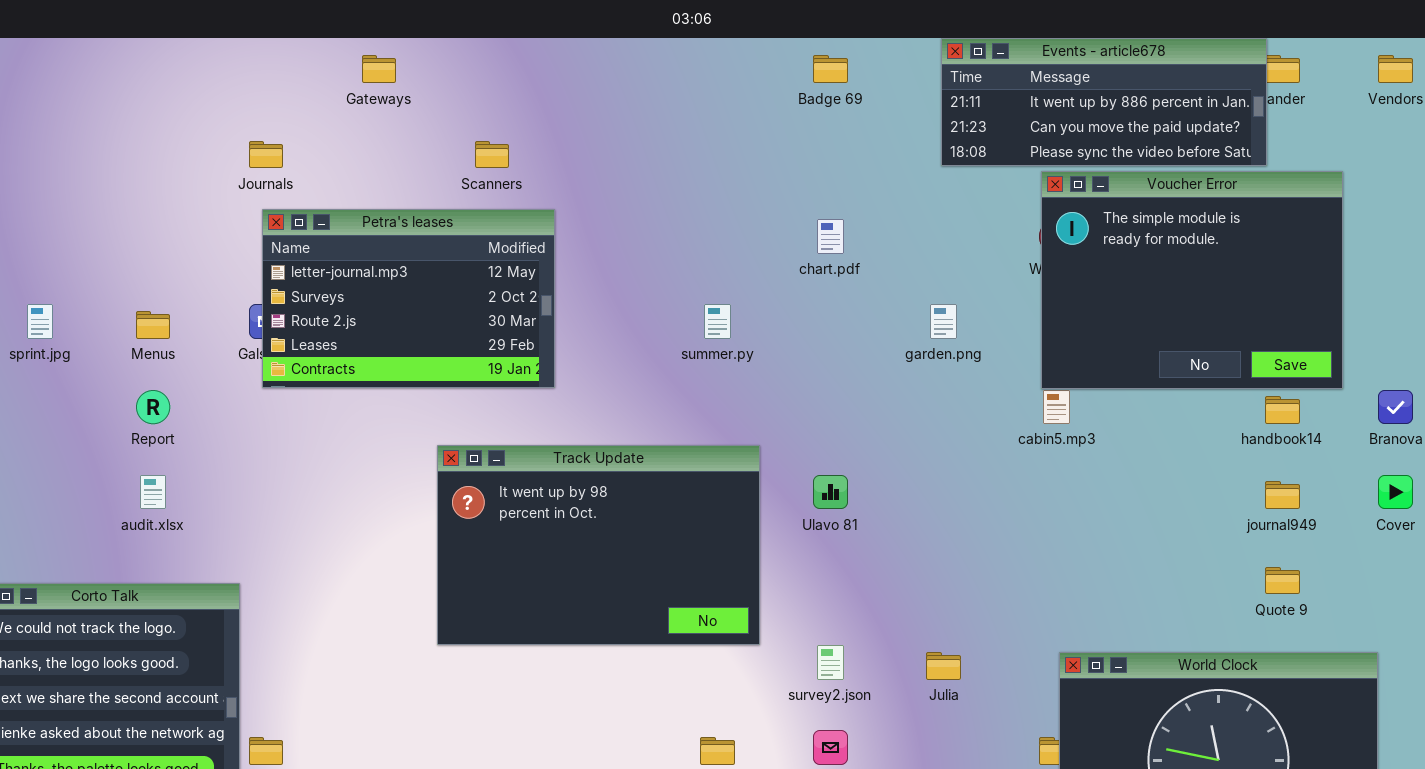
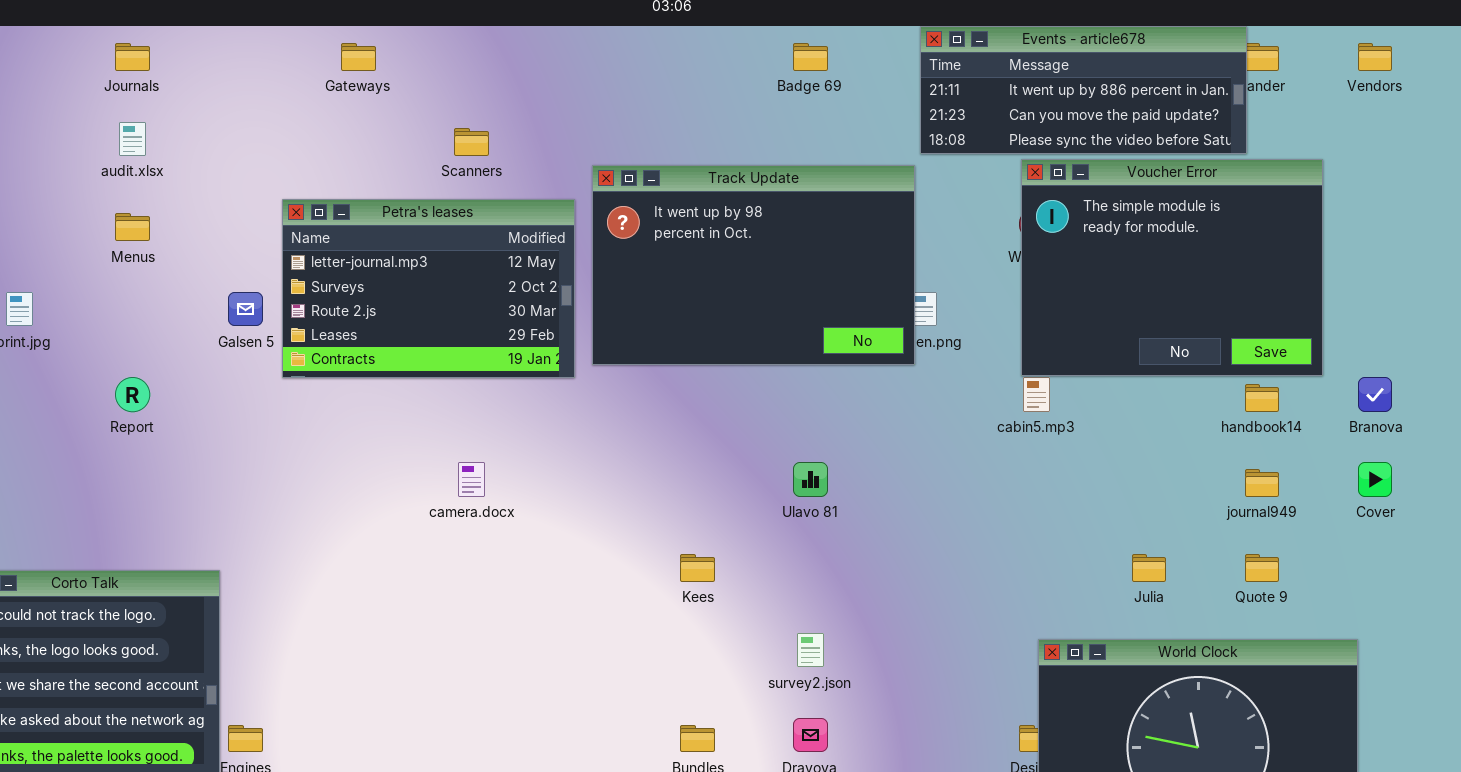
Journals: [249,141,283,168] -> [115,43,150,71], moved
Petra's leases: [262,209,555,388] -> [282,199,575,378], moved
Menus: [136,311,170,339] -> [115,213,150,241], moved
Track Update: [437,445,760,645] -> [592,165,915,365], moved
audit.xlsx: [140,475,166,509] -> [119,122,146,156], moved
Julia: [926,652,961,680] -> [1132,554,1166,582], moved

